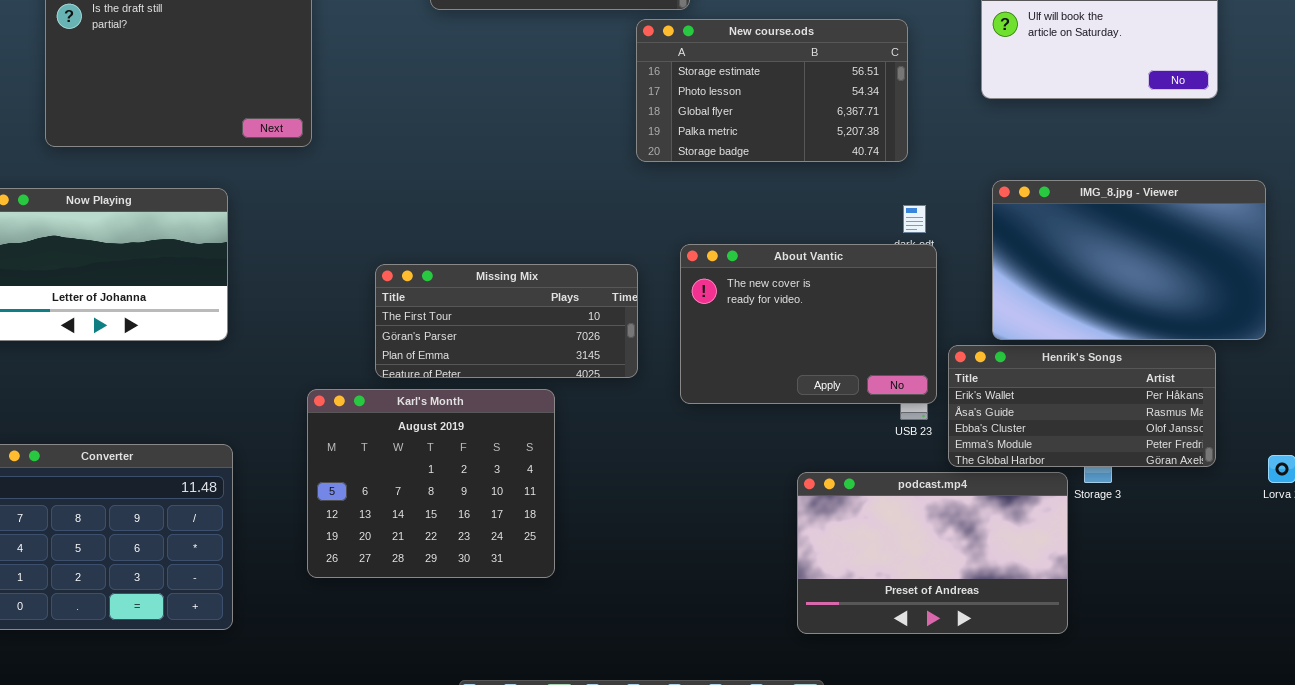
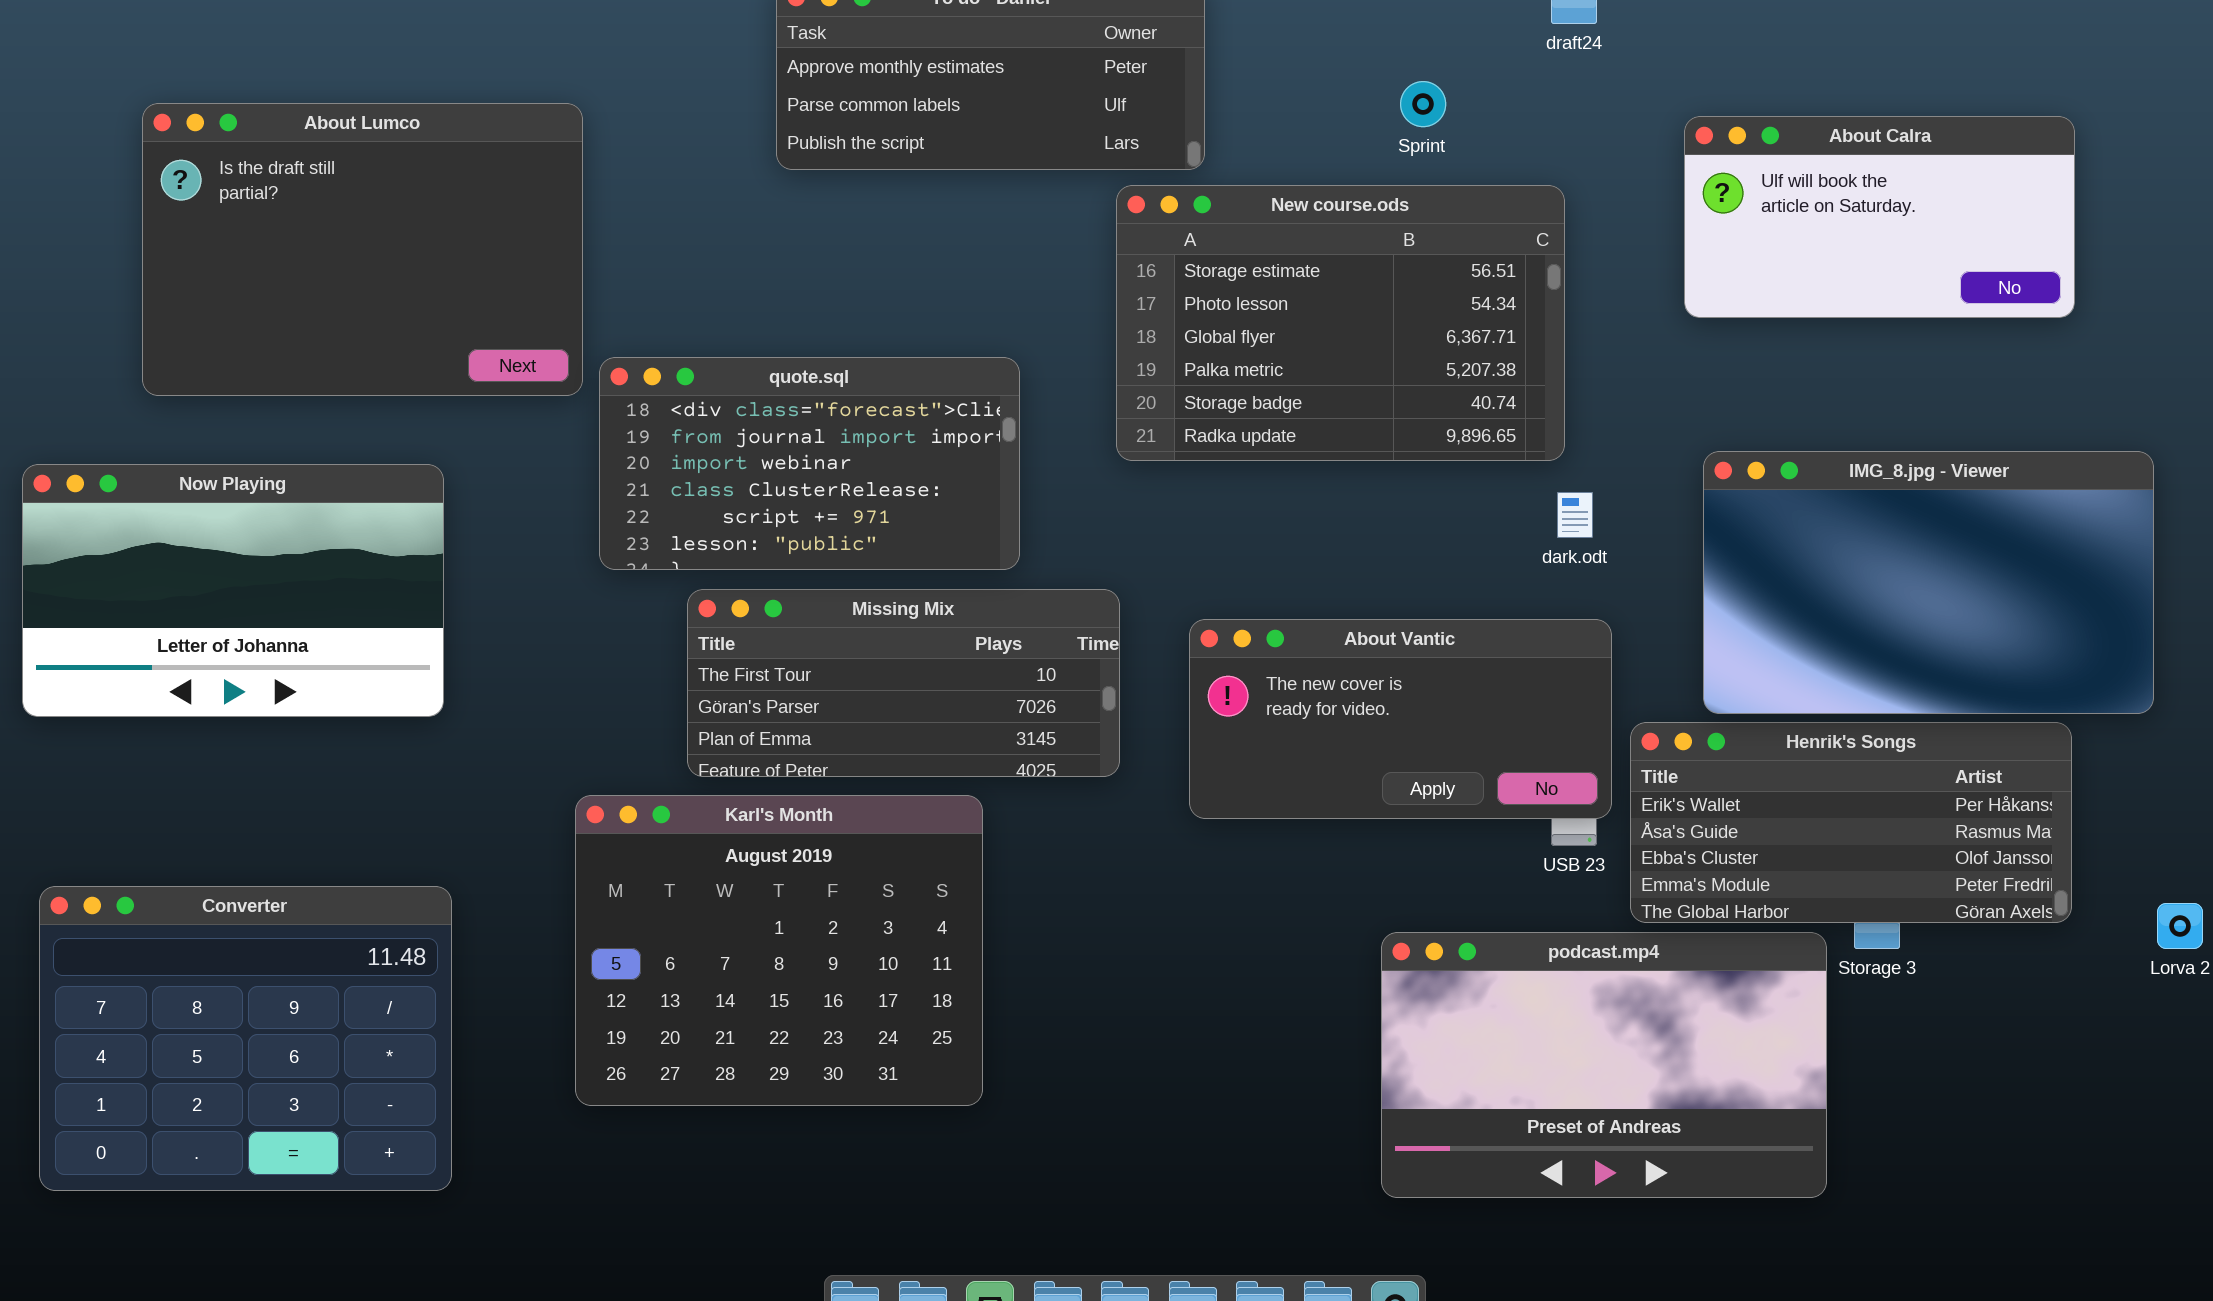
New course.ods: [636,19,908,162] -> [1116,185,1565,461], resized
quote.sql: none -> [599,357,1020,570], opened
About Vantic: [680,244,937,404] -> [1189,619,1612,819], resized

